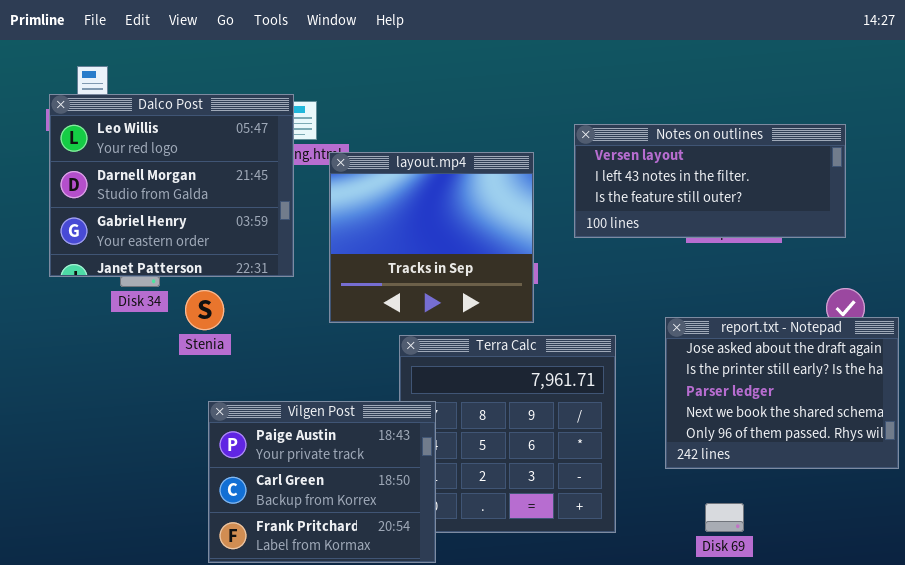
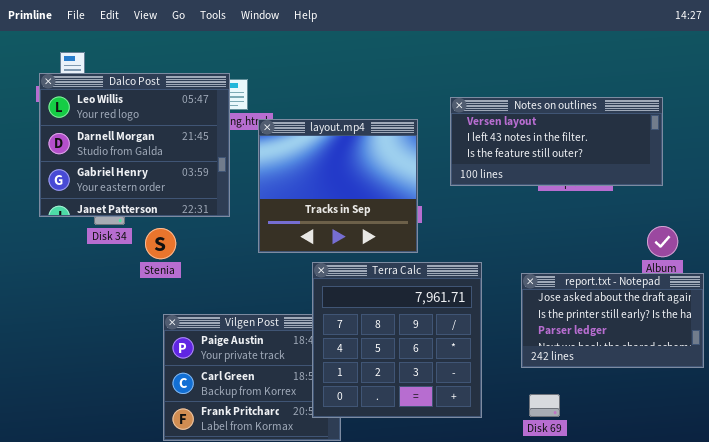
report.txt - Notepad: [665,317,899,469] -> [521,273,704,368], resized
Terra Calc: [399,335,616,533] -> [312,262,482,418], raised
Disk 69: [705,503,744,532] -> [529,394,560,417], moved

